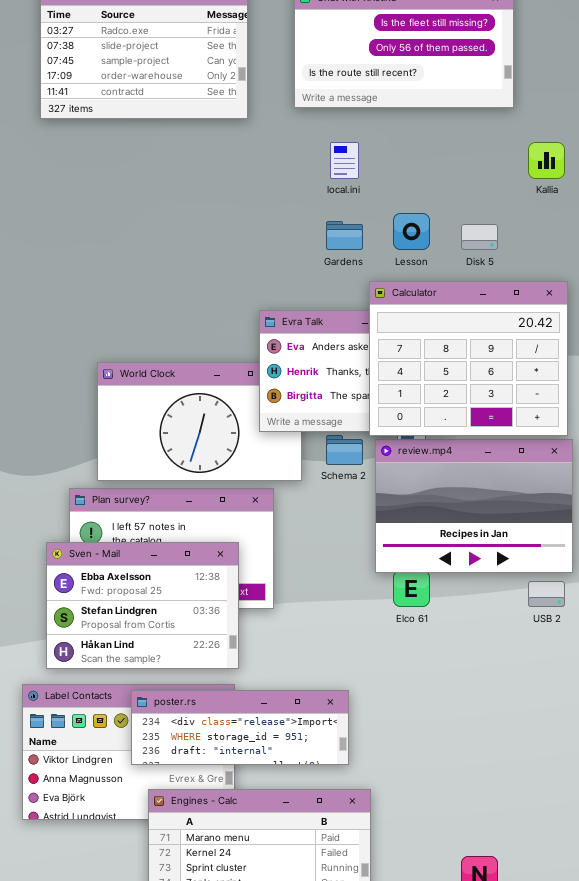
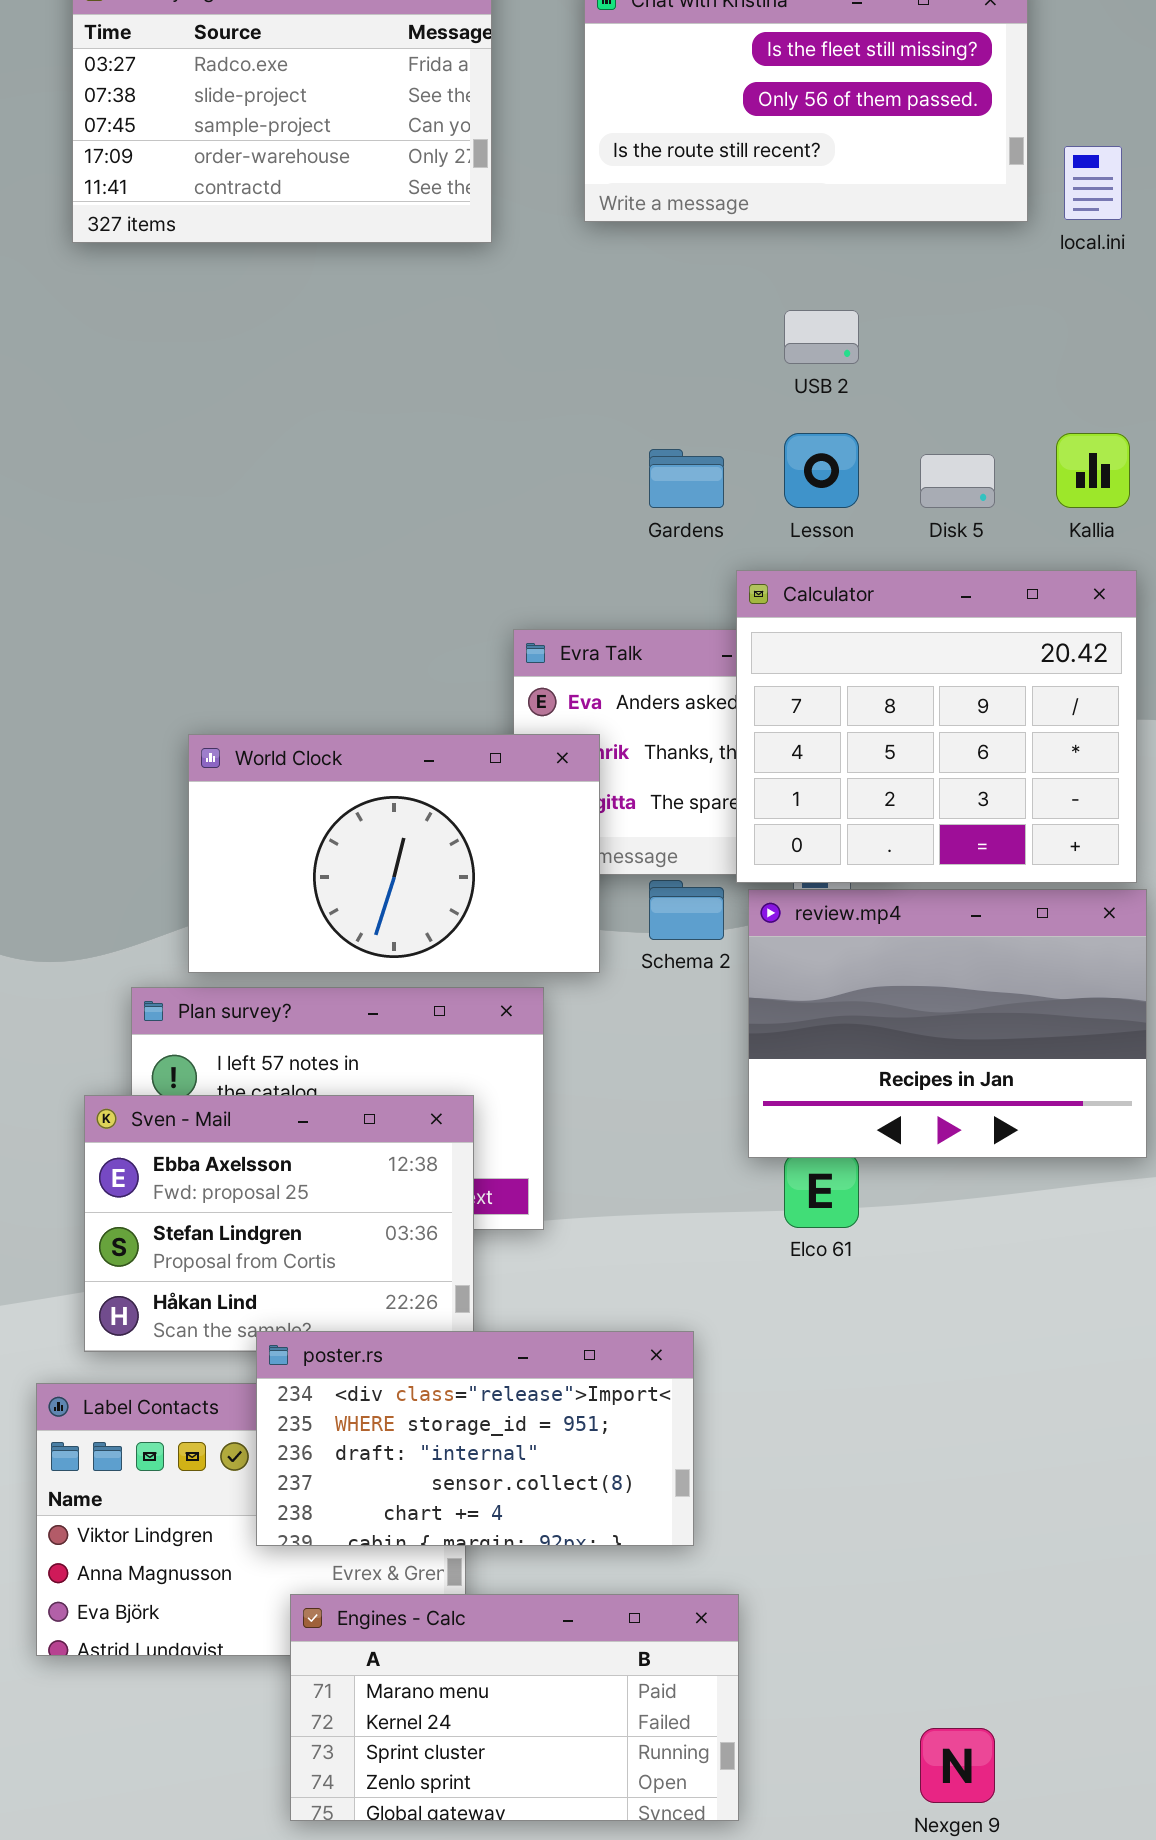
local.ini: [330,142,359,179] -> [1064,146,1122,220], moved
Kallia: [528,142,565,179] -> [1056,433,1130,508], moved
World Clock: [97,362,302,481] -> [188,734,600,973], raised
USB 2: [528,581,565,607] -> [784,310,859,364], moved
poster.rs: [131,690,349,765] -> [256,1331,694,1546], resized

